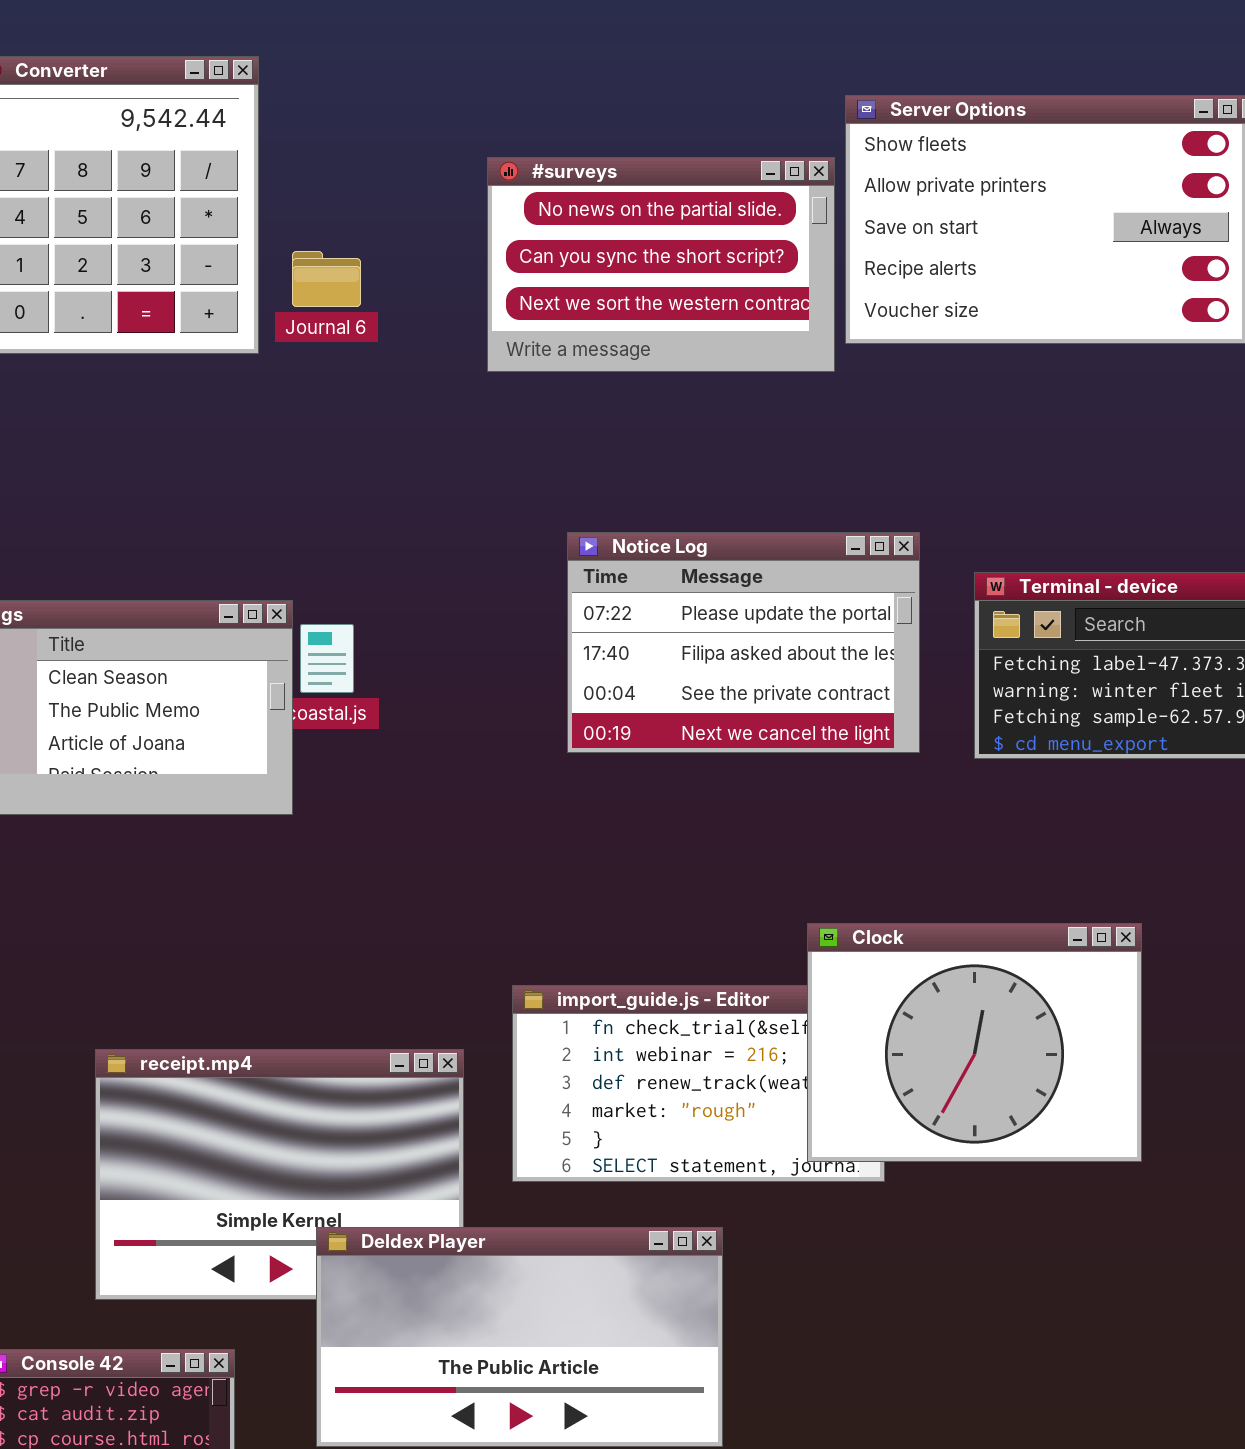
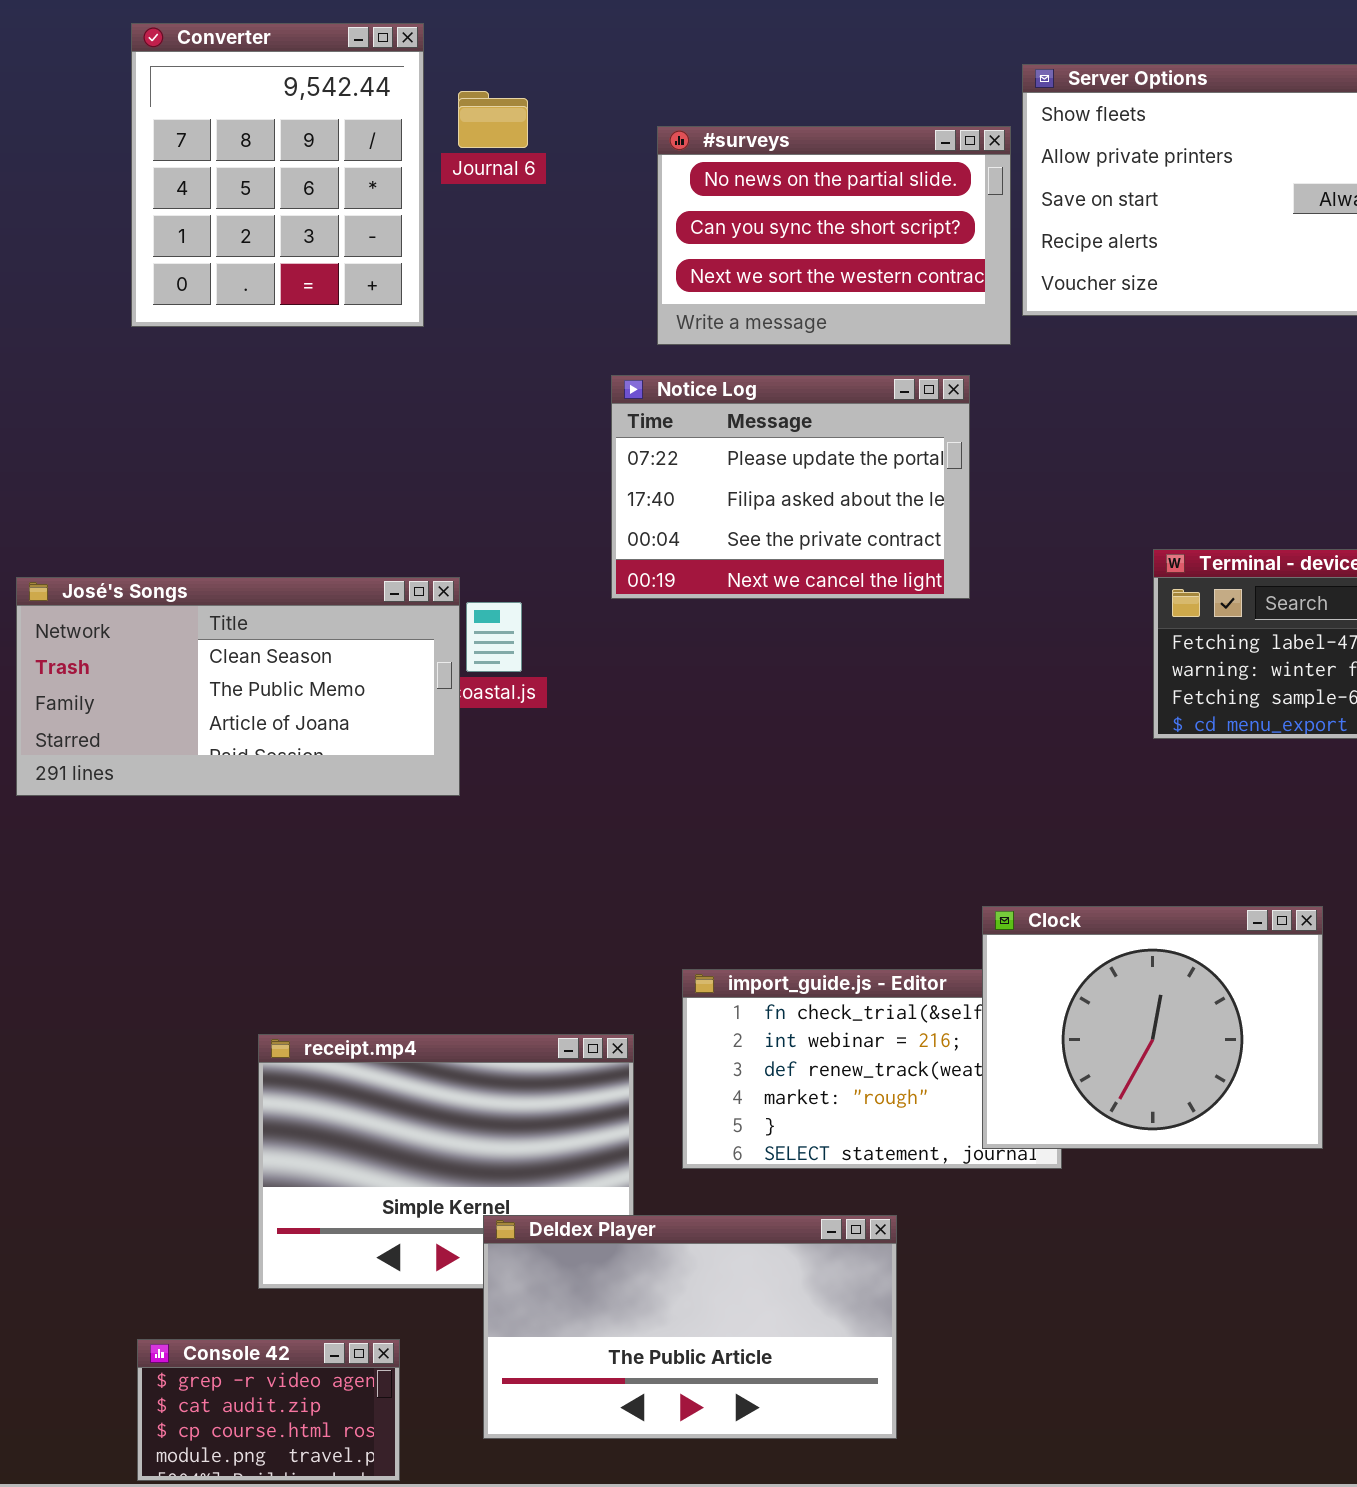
Journal 6: [292,251,361,307] -> [458,91,528,148], moved
Notice Log: [567,532,920,753] -> [611,375,970,599], moved

